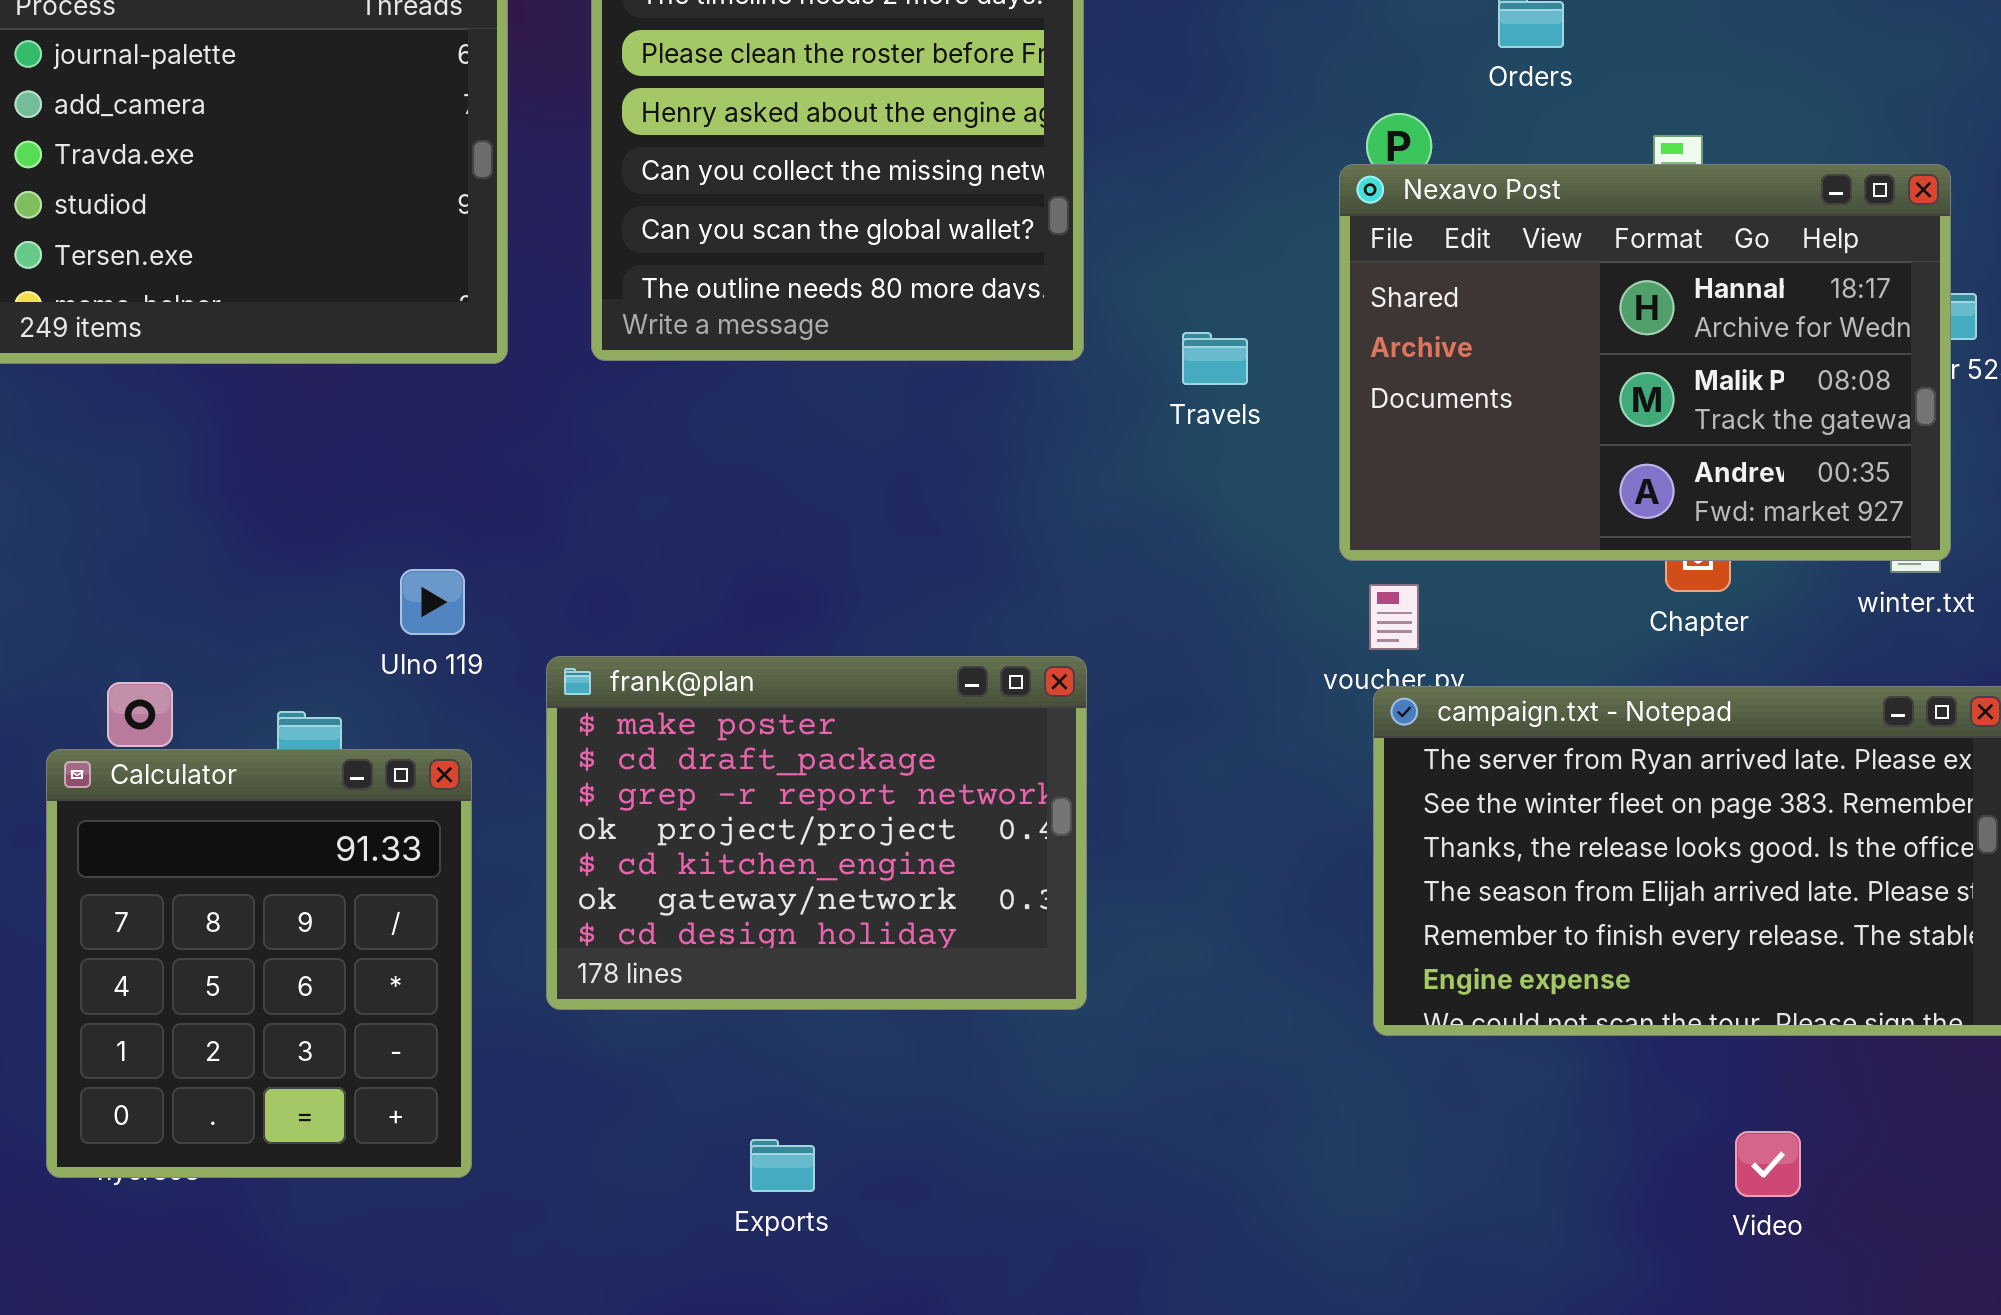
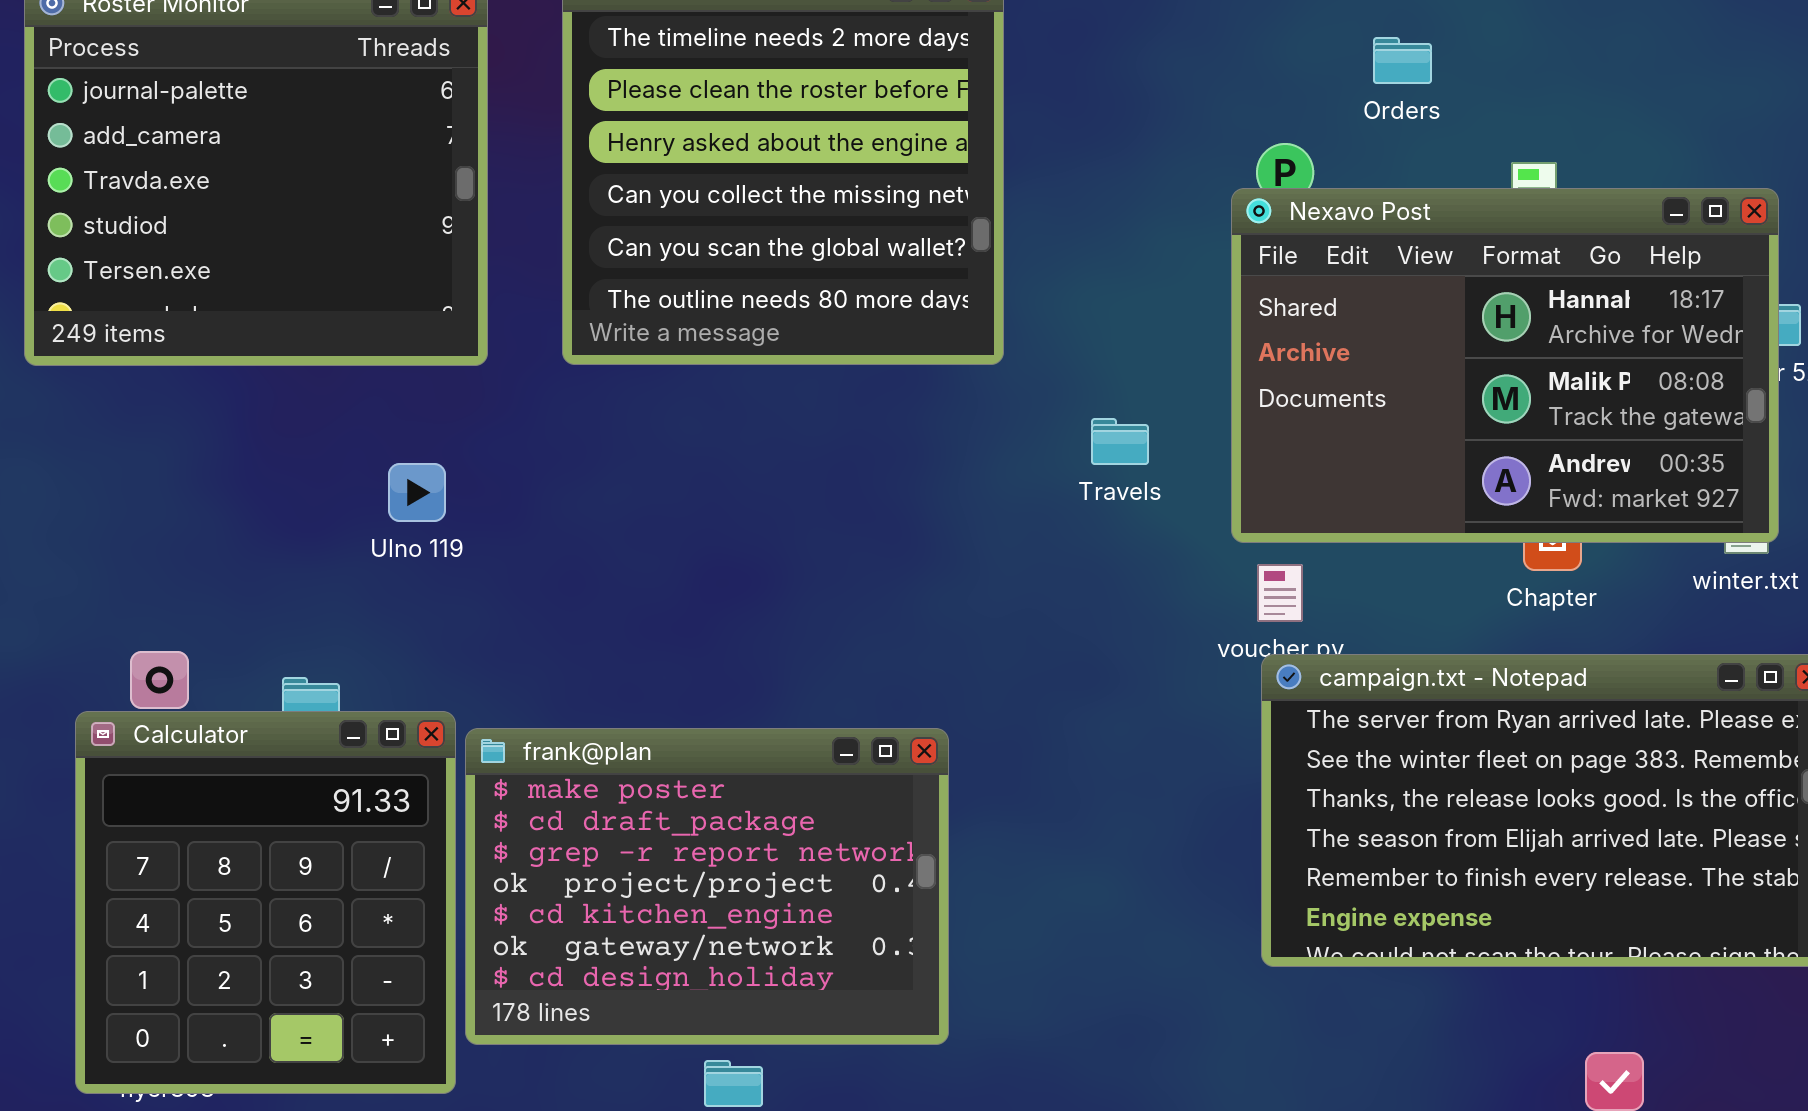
Travels: [1182,332,1248,385] -> [1091,418,1149,465], moved
Ulno 119: [400,569,465,635] -> [388,463,446,522], moved
frank@plan: [546,656,1087,1010] -> [465,728,949,1045], moved

